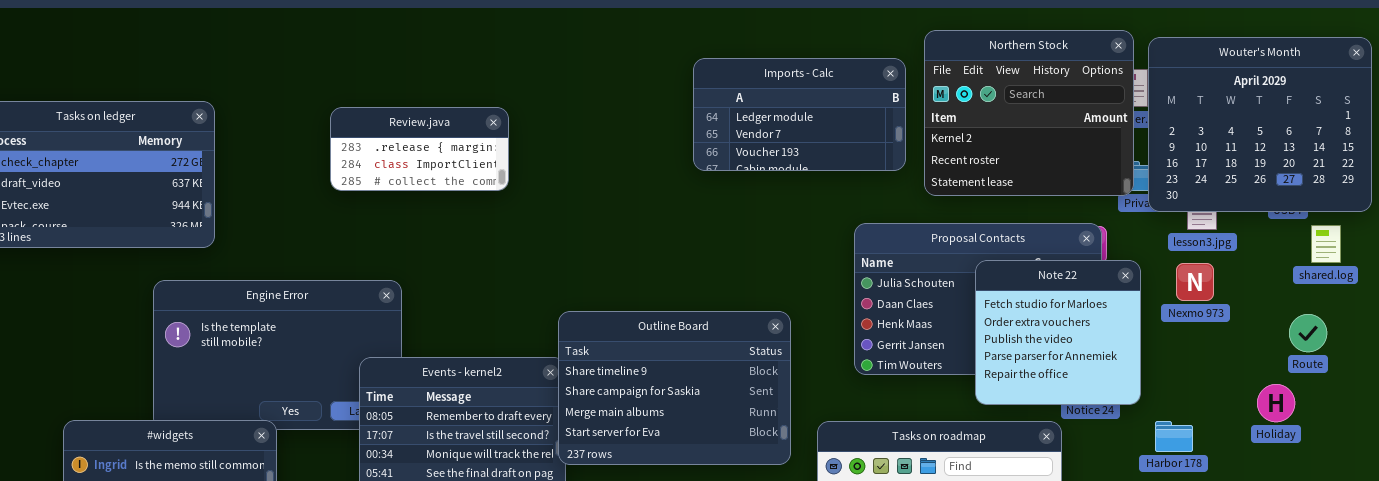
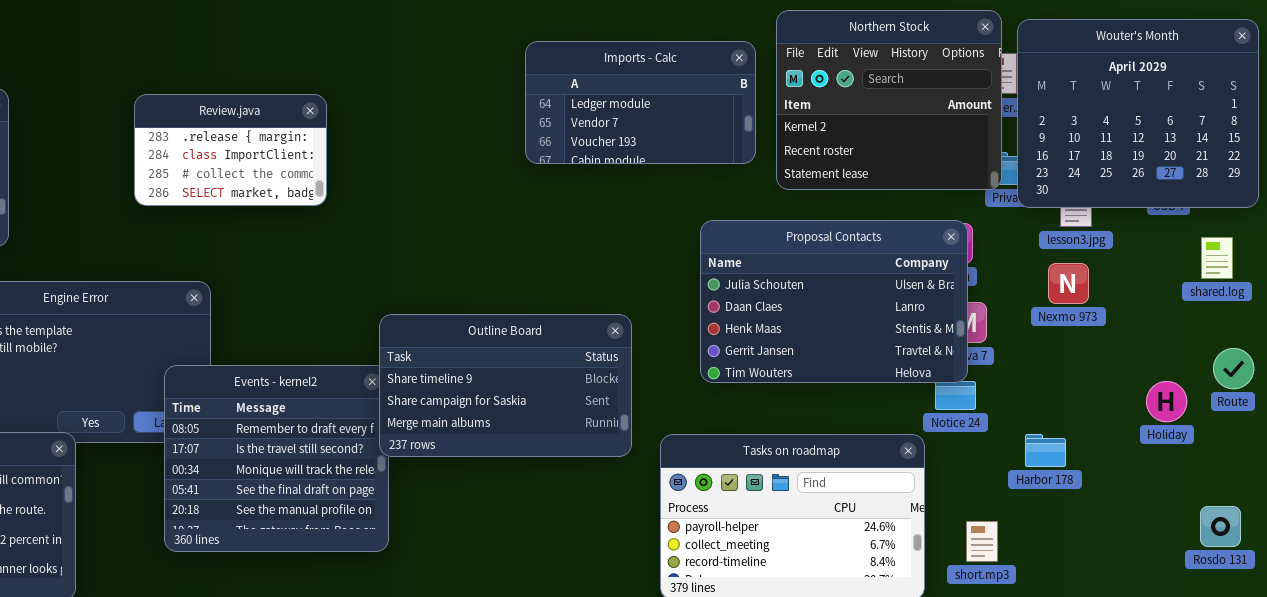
Review.java: [330,107,509,191] -> [134,94,327,206], resized
shared.log: [1311,225,1341,263] -> [1201,237,1233,279], moved
Note 22: [975,260,1141,405] -> none, closed
Outline Board: [558,311,791,465] -> [379,314,632,457], resized
Route: [1289,314,1327,352] -> [1213,348,1254,389], moved
Holiday: [1257,384,1295,422] -> [1146,381,1187,422], moved

